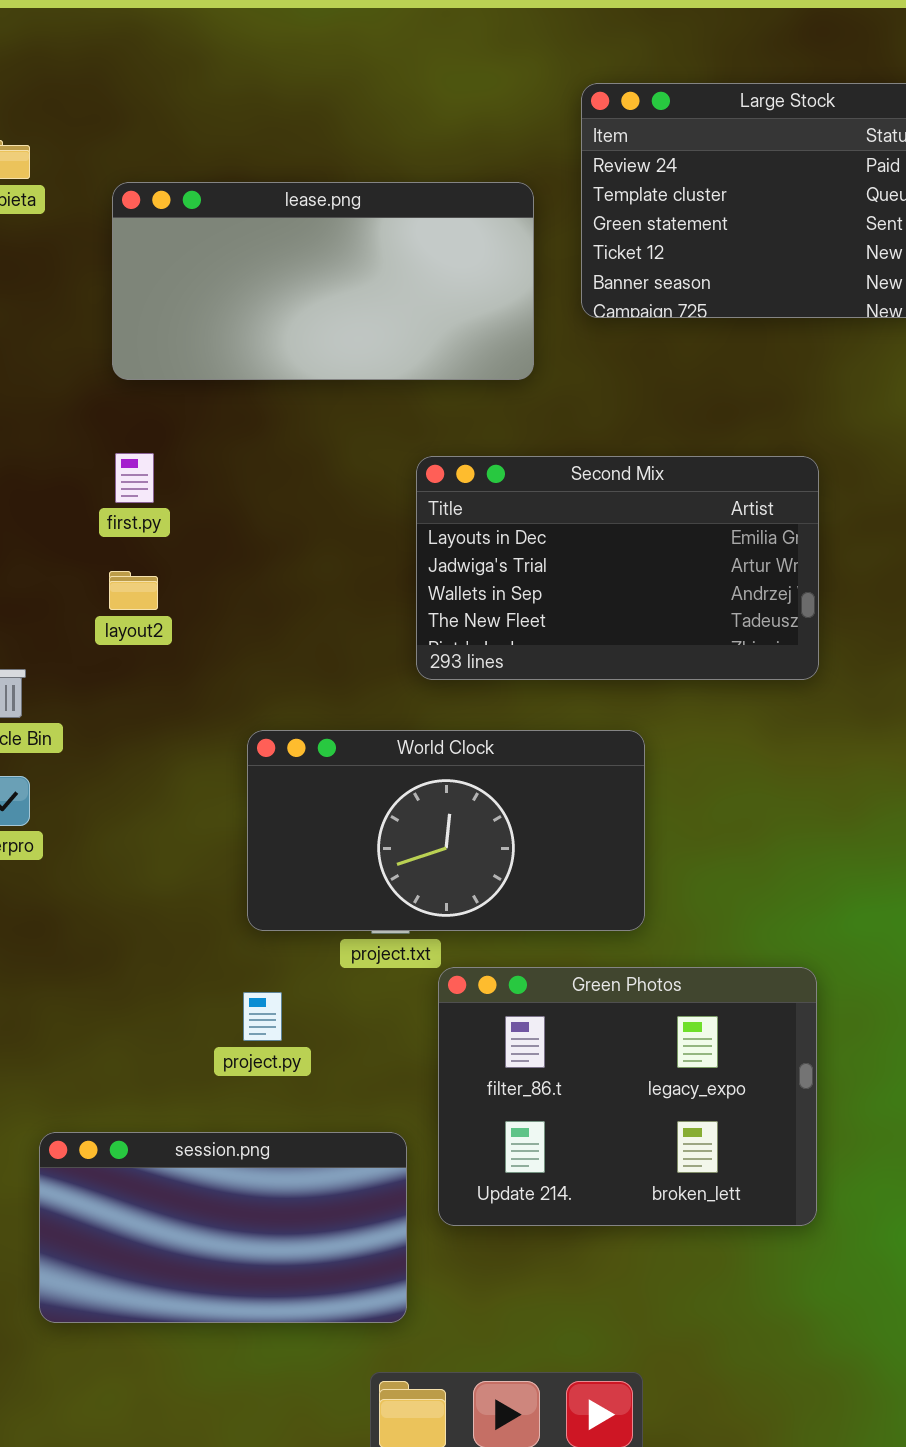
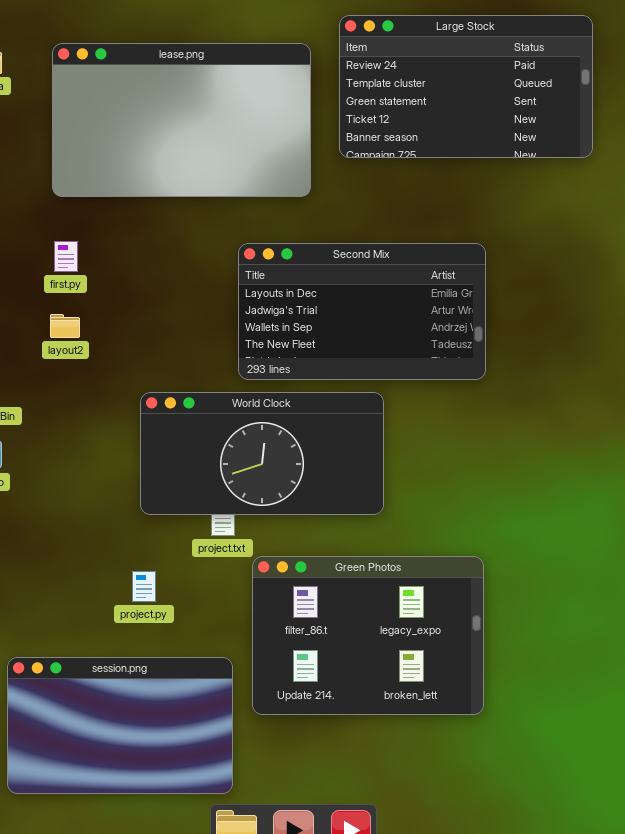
lease.png: [112,182,534,380] -> [52,43,311,197], resized
World Clock: [247,730,645,931] -> [140,392,384,515], moved
session.png: [39,1132,407,1323] -> [7,657,233,794], resized

